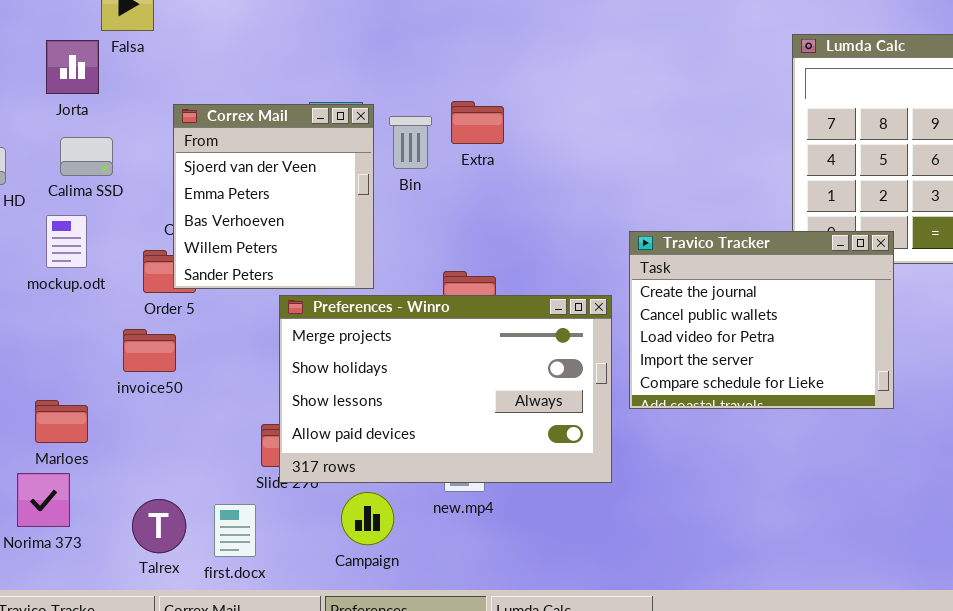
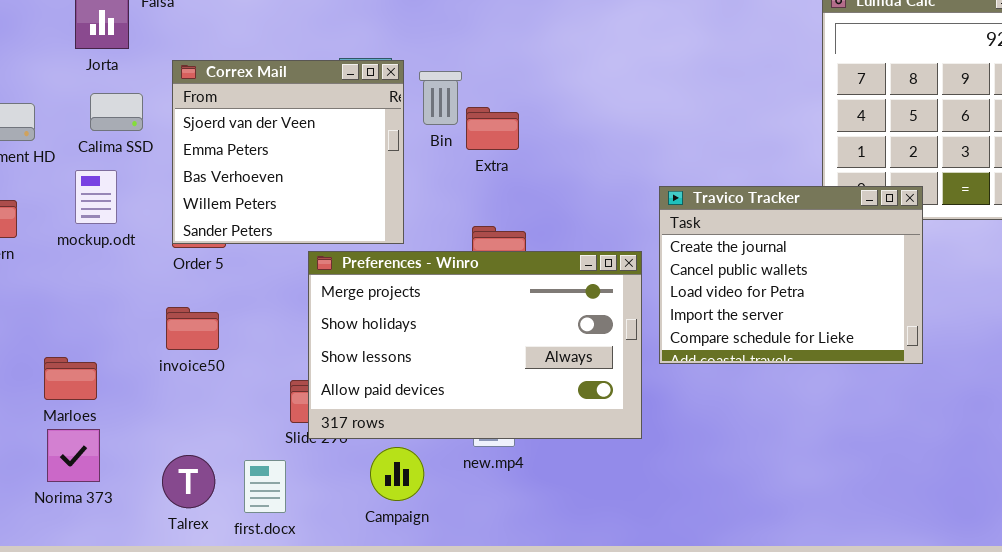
Extra: [451,101,504,144] -> [466,107,519,150], moved
Correx Mail: [173,104,374,289] -> [172,60,404,244], resized
invoice50: [123,329,176,372] -> [166,307,219,350], moved
Marloes: [35,400,88,443] -> [44,357,97,400], moved

